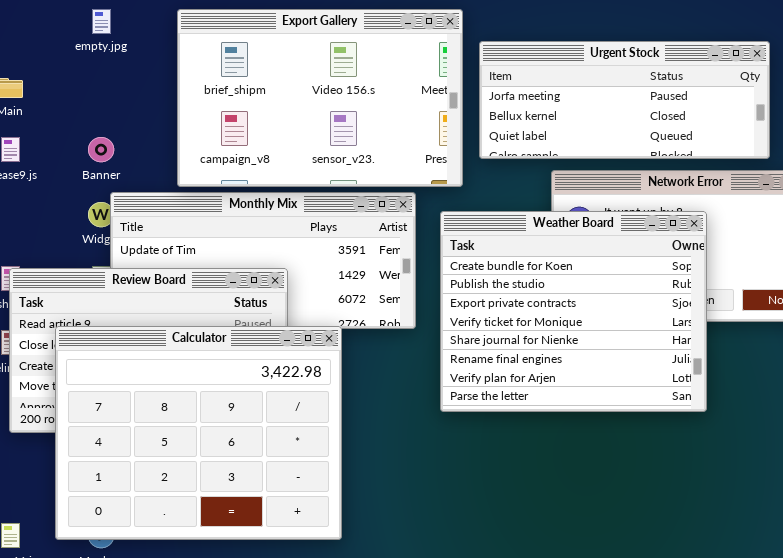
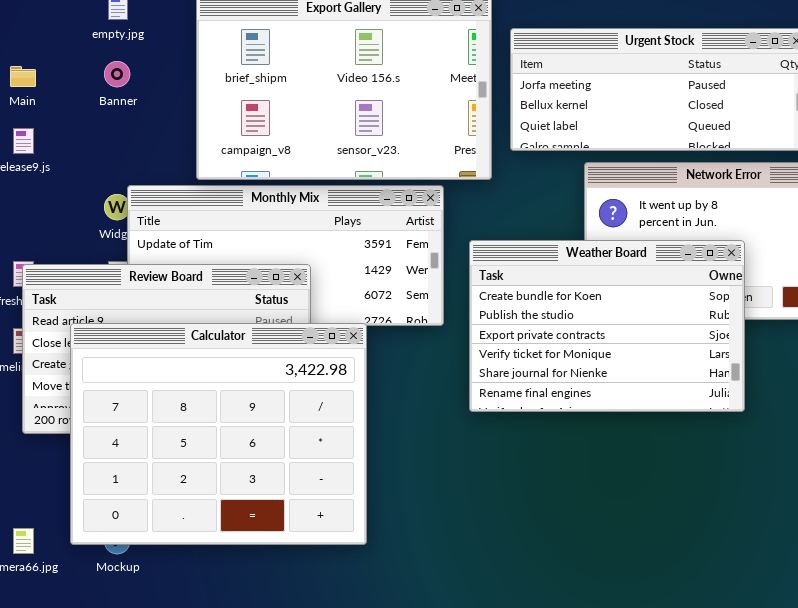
Banner: [88,137,114,162] -> [104,61,130,87], moved
Weather Board: [440,211,707,412] -> [469,240,745,412], resized

